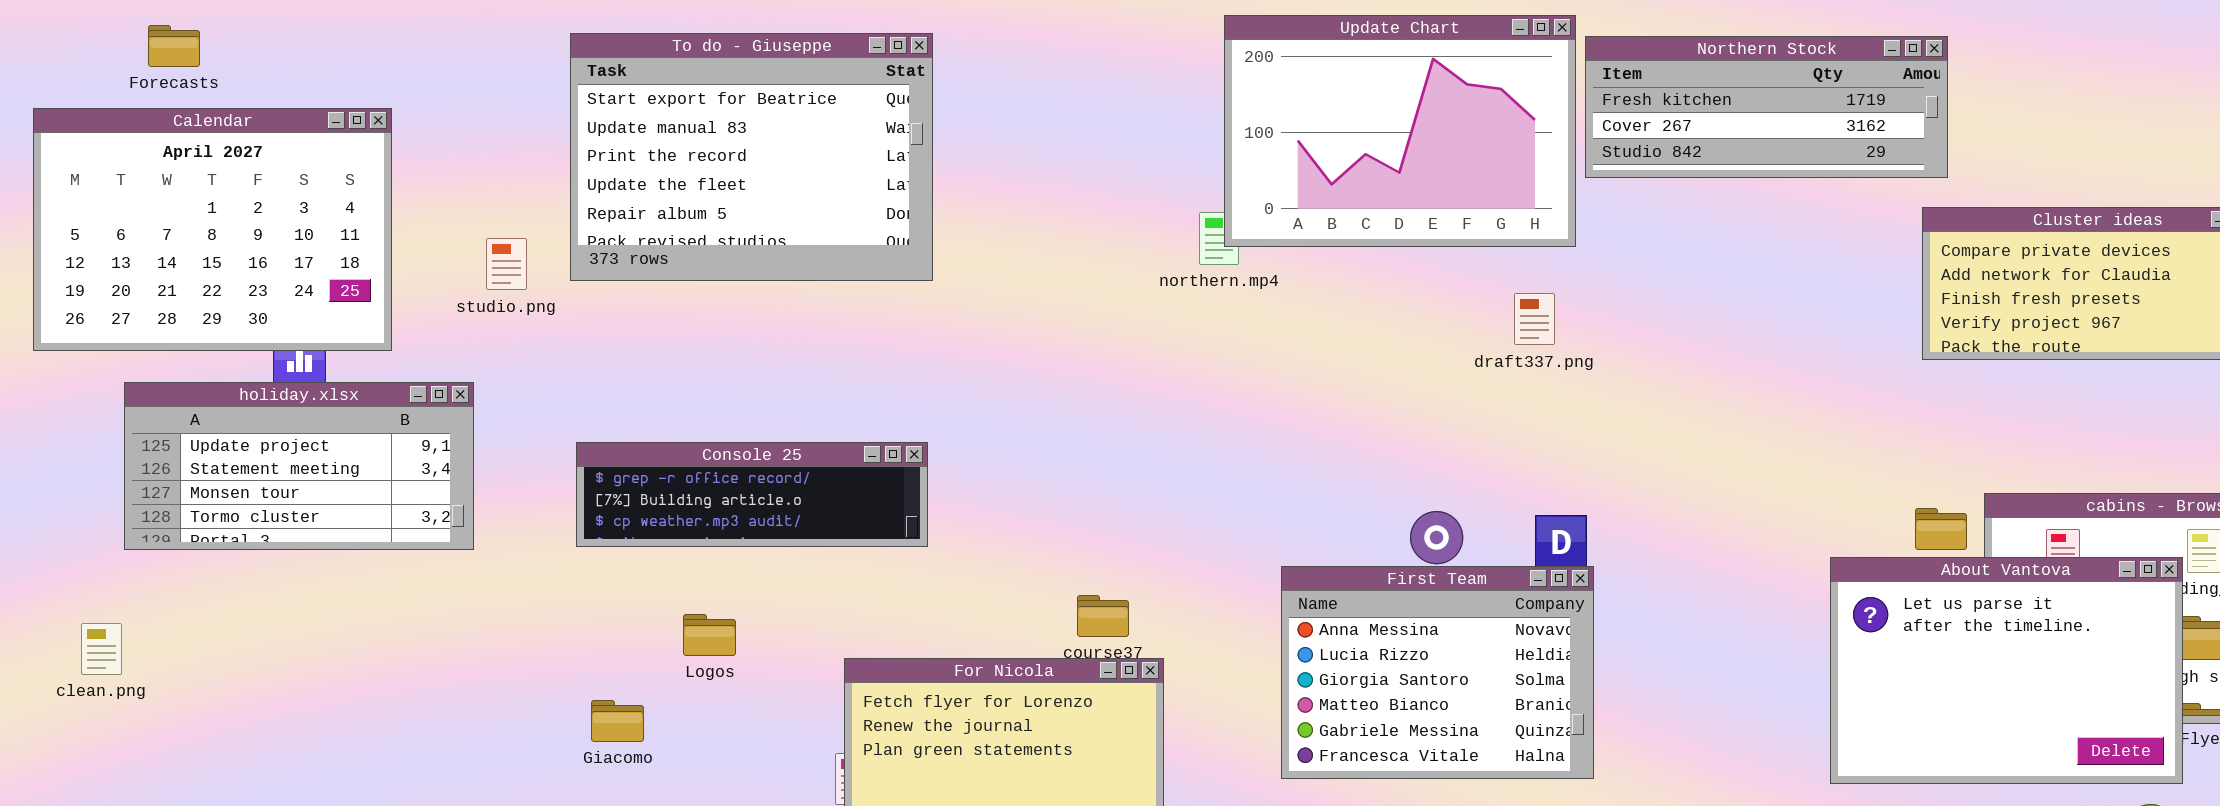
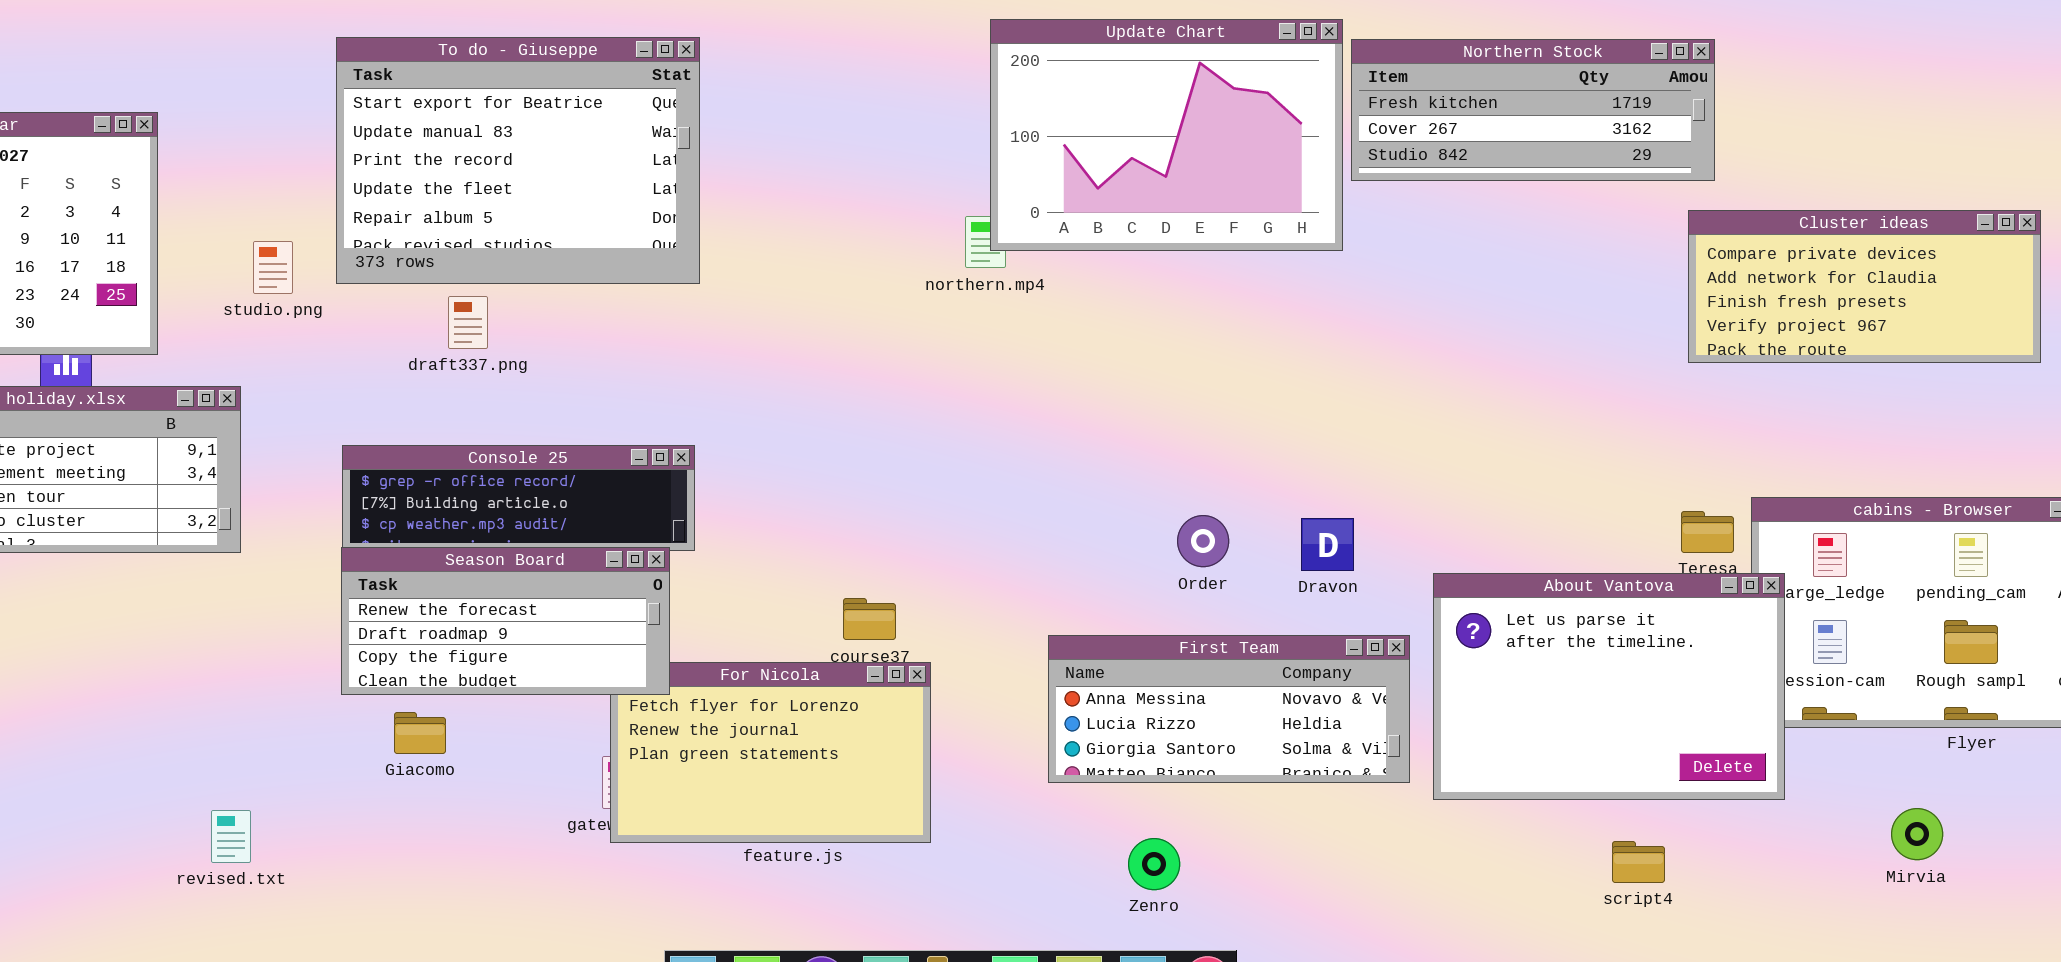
draft337.png: [1514,293,1555,345] -> [448,296,488,349], moved
Season Board: none -> [341,547,670,695], opened
About Vantova: [1830,557,2183,784] -> [1433,573,1785,800], moved
First Team: [1281,566,1594,779] -> [1048,635,1410,783], resized
Giacomo: [591,700,644,742] -> [394,712,446,754], moved

